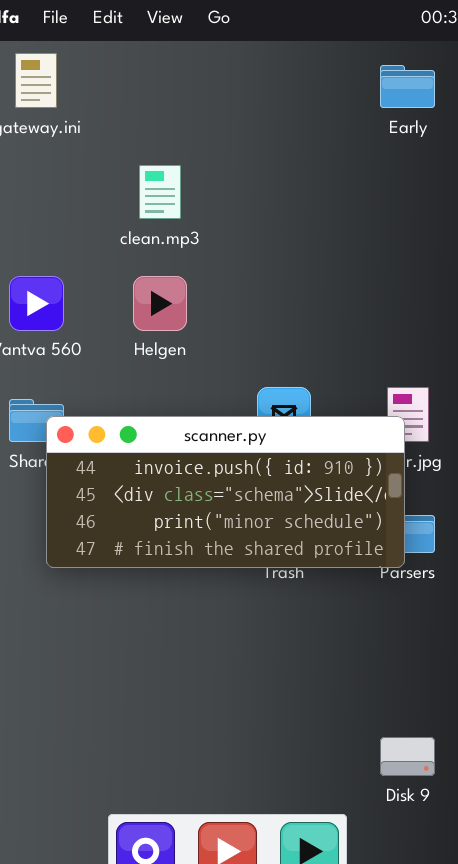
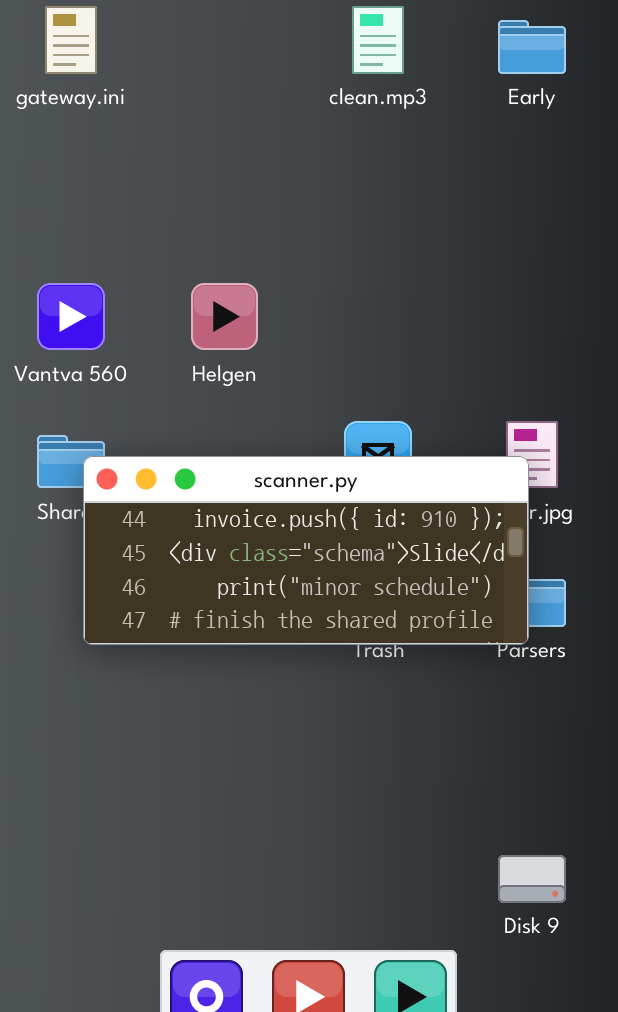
clean.mp3: [139,165,181,219] -> [352,6,404,74], moved

